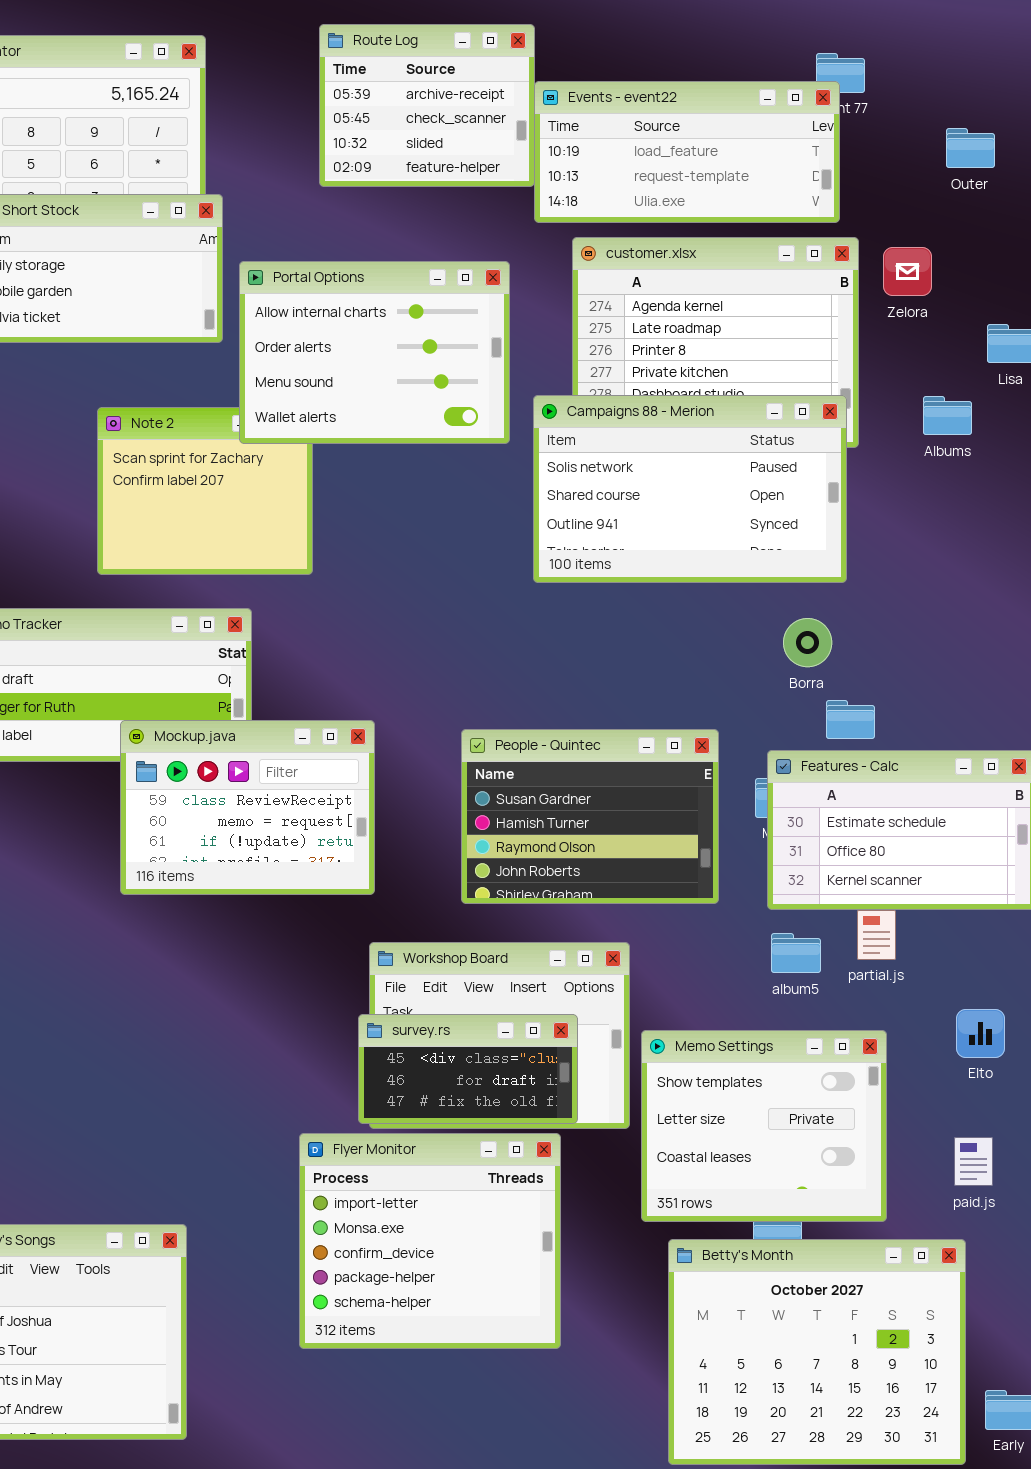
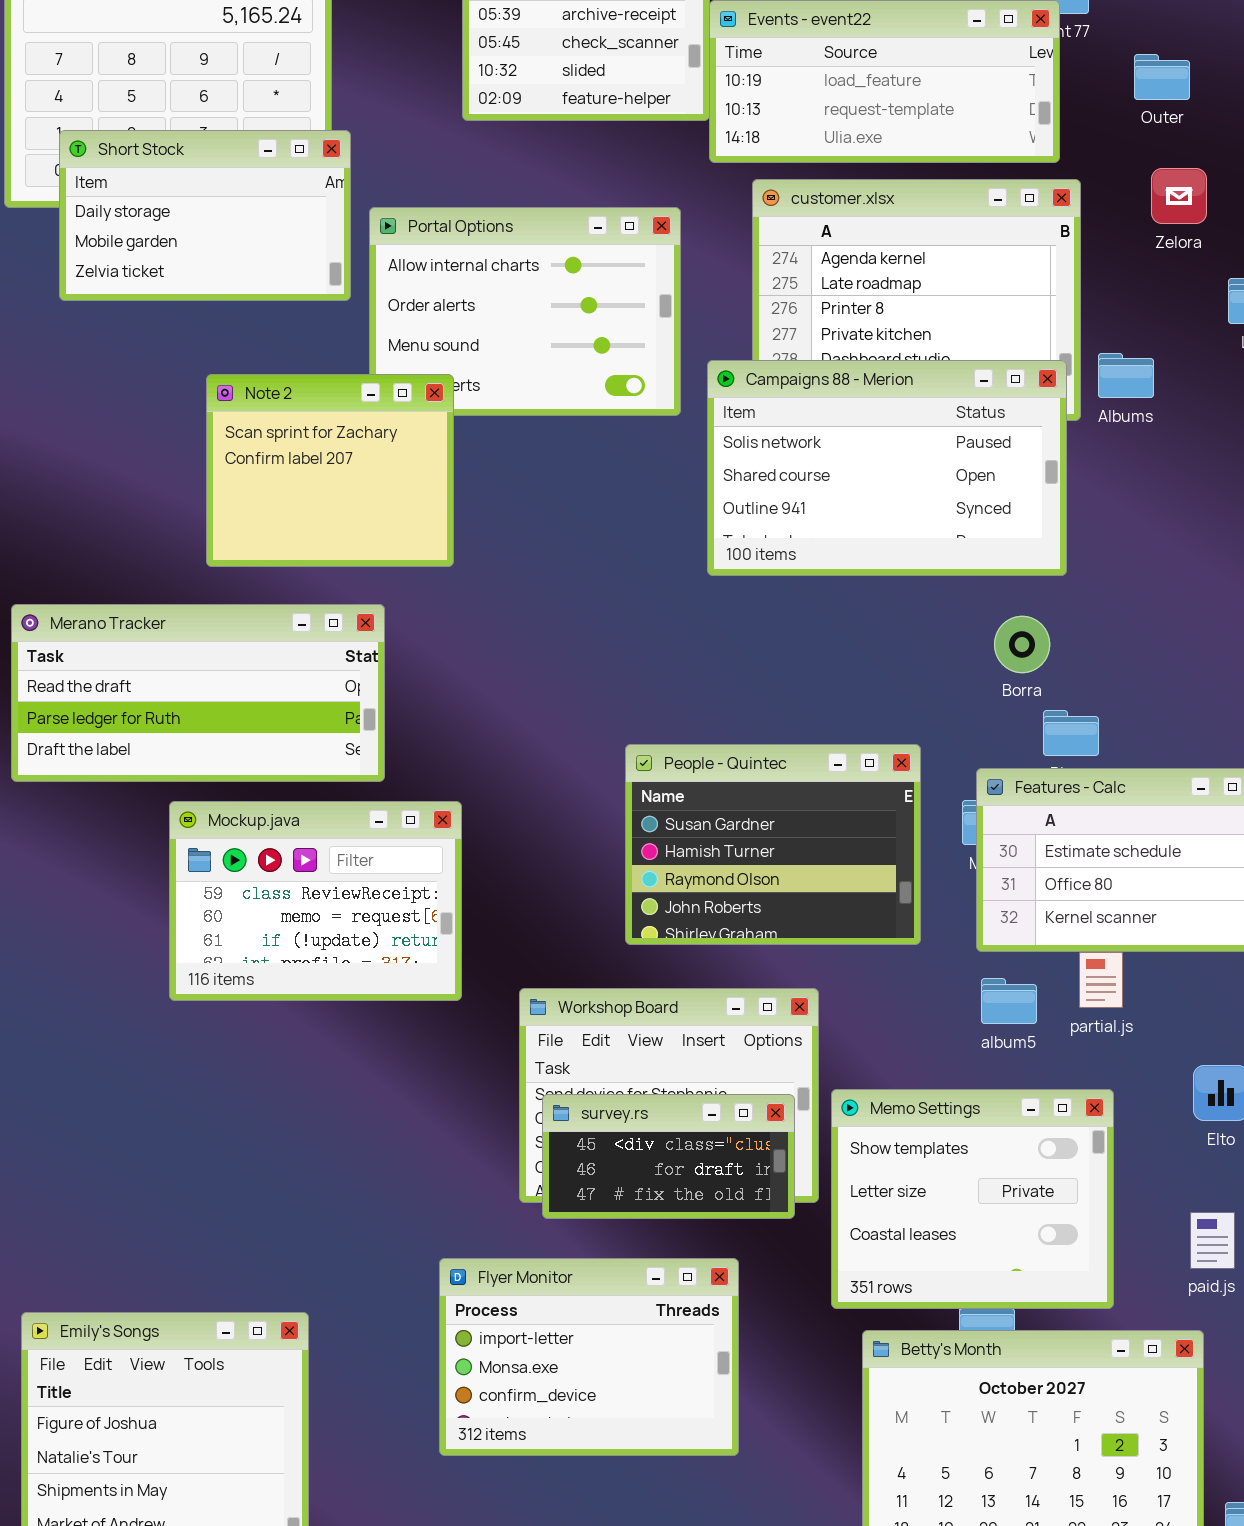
Outer: [946,128,995,168] -> [1134,54,1190,100], moved
Zelora: [883,247,932,296] -> [1151,168,1207,224], moved
Albums: [923,396,972,435] -> [1098,353,1154,398], moved
Note 2: [97,407,313,575] -> [206,374,454,567], raised
Mockup.java: [120,720,375,895] -> [169,801,462,1001], moved
survey.rs: [358,1014,578,1124] -> [542,1094,795,1219], moved
Flyer Monitor: [299,1133,561,1349] -> [439,1258,739,1456], resized

